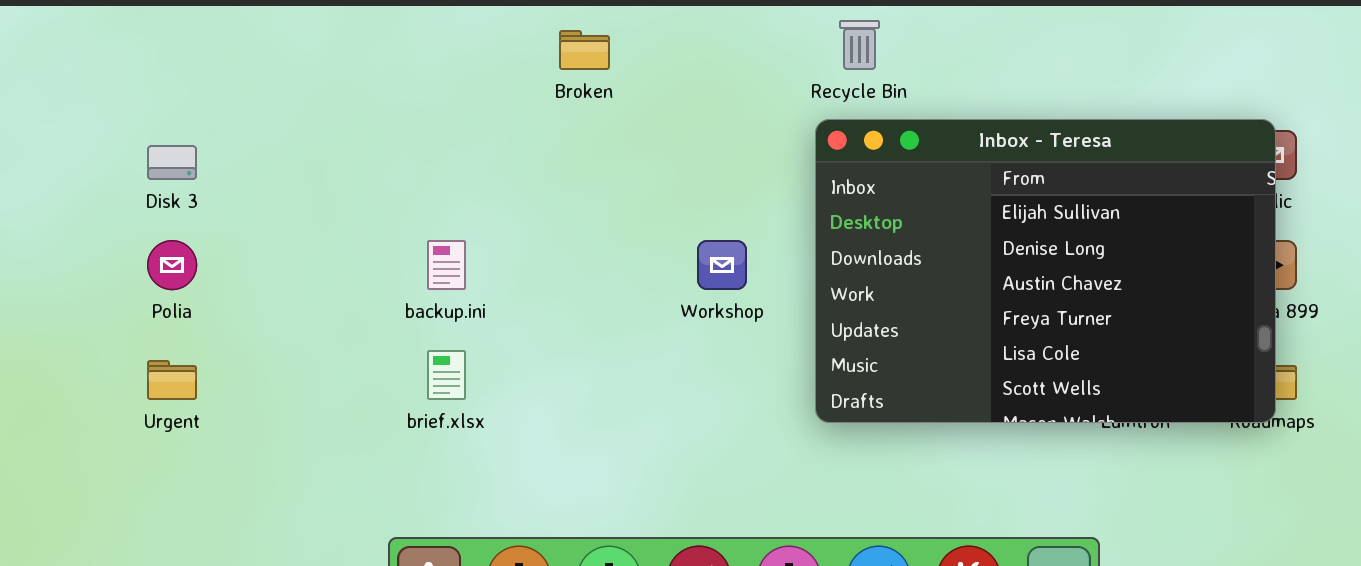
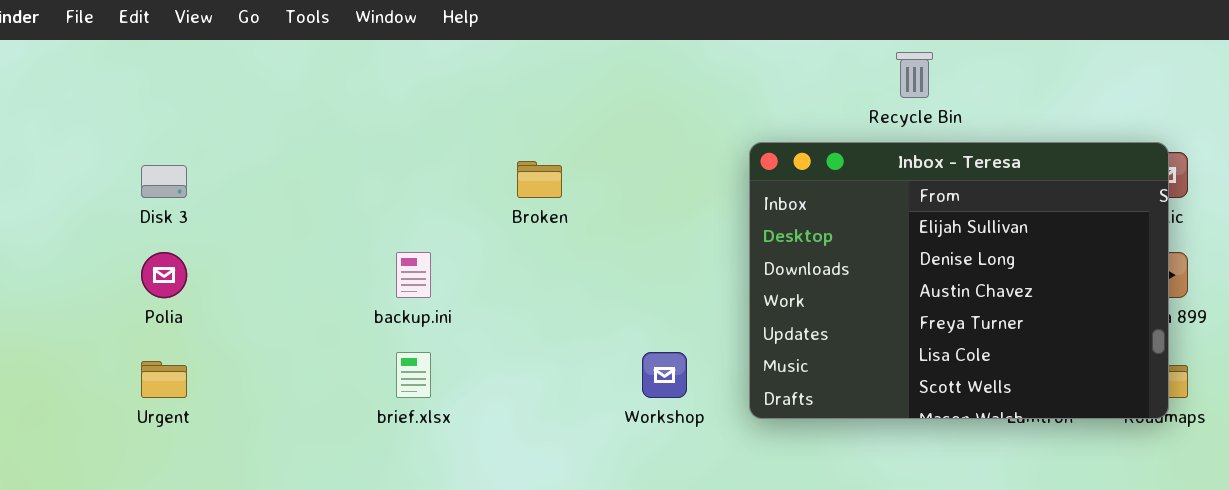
Recycle Bin: [839,20,880,70] -> [896,52,933,98], moved
Broken: [559,30,610,70] -> [517,161,562,198], moved
Workshop: [697,240,747,290] -> [642,352,687,398], moved

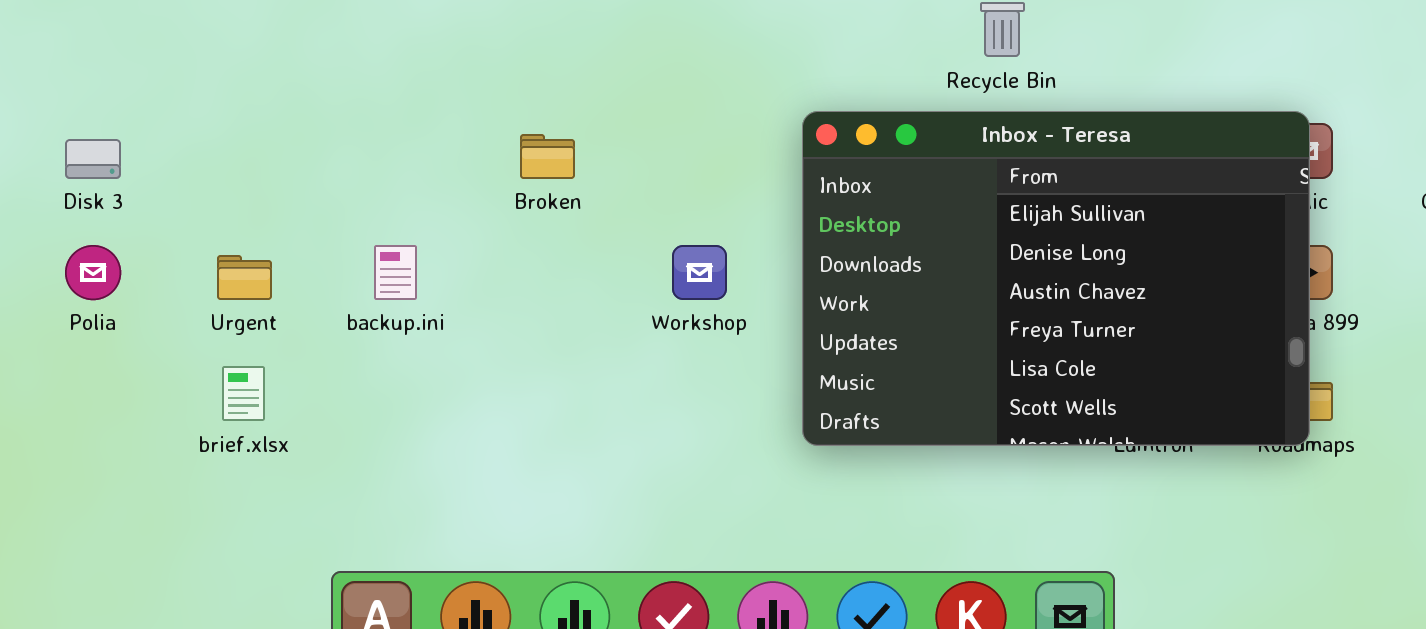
brief.xlsx: [396,352,431,398] -> [222,366,265,421], moved
Workshop: [642,352,687,398] -> [672,245,727,300], moved
Urgent: [141,361,187,398] -> [217,255,272,300], moved

